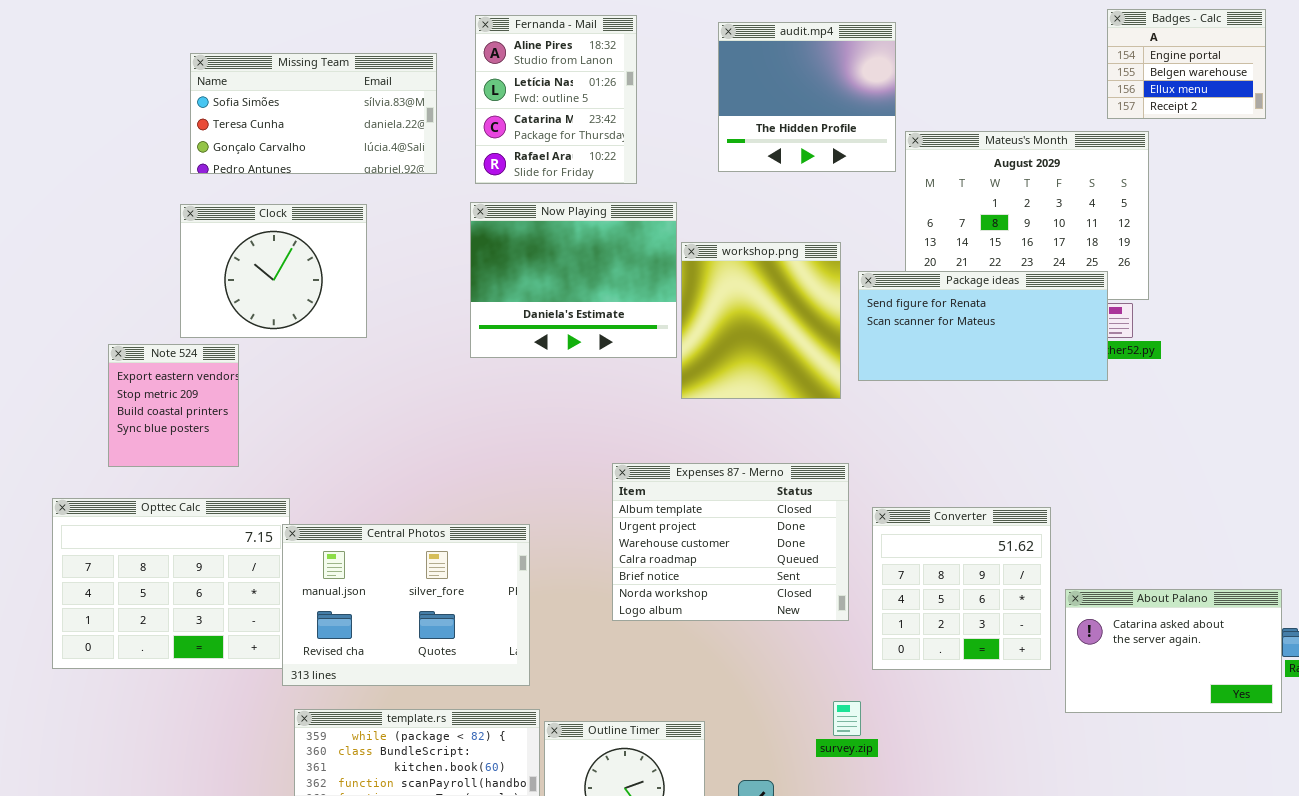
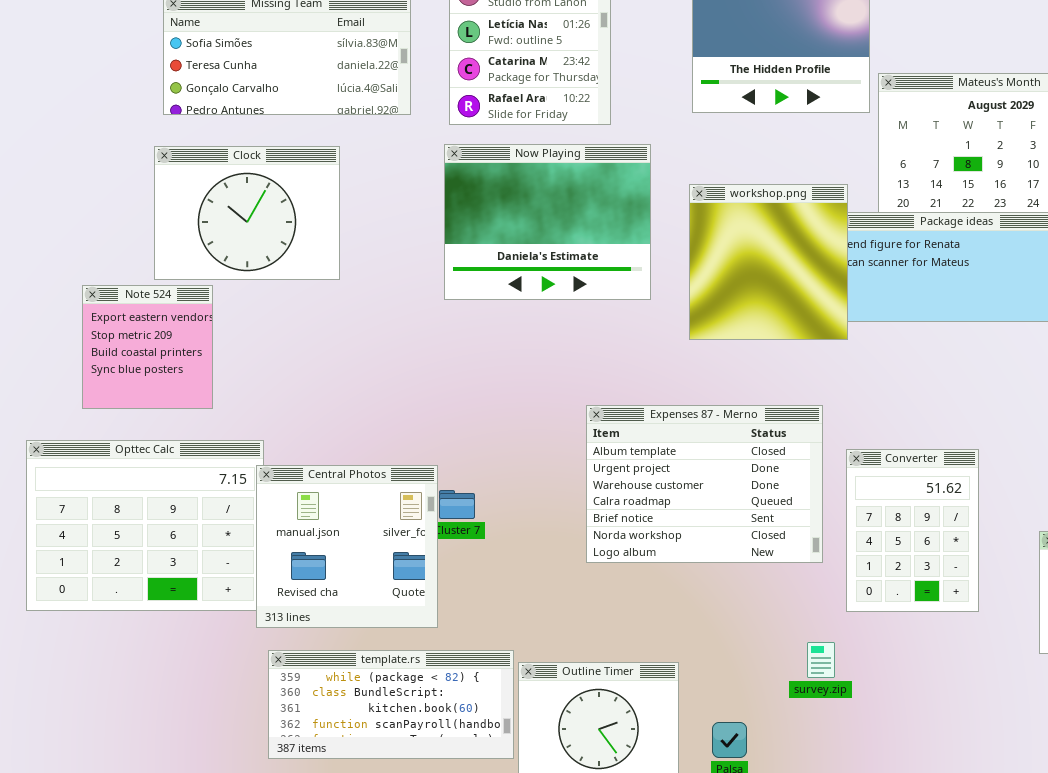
workshop.png: [681,242,841,399] -> [689,184,848,340], moved
Converter: [872,507,1051,670] -> [846,449,979,612], resized
Central Photos: [282,524,530,686] -> [256,465,438,628], resized

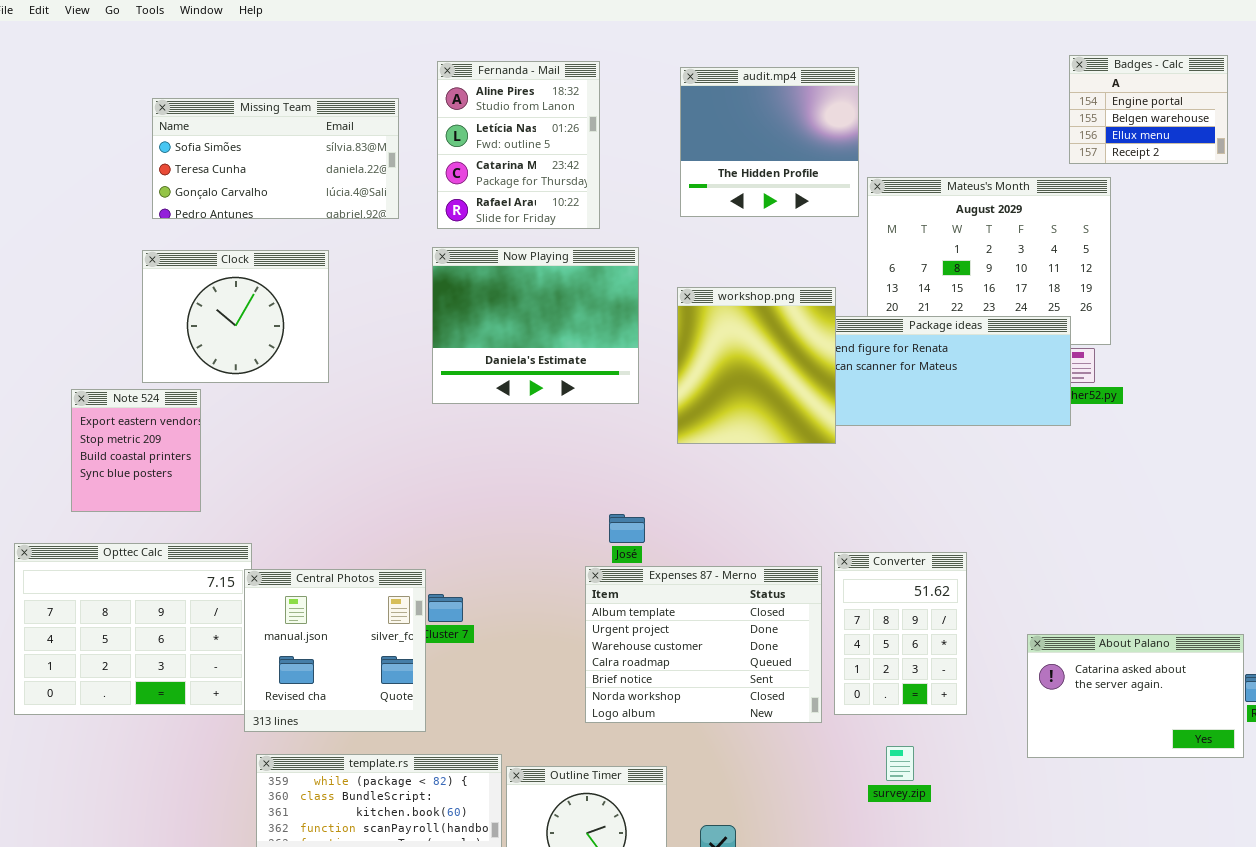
Expenses 87 - Merno: [586,405,823,563] -> [585,566,822,723], moved
survey.zip: [807,642,835,678] -> [886,746,914,781], moved

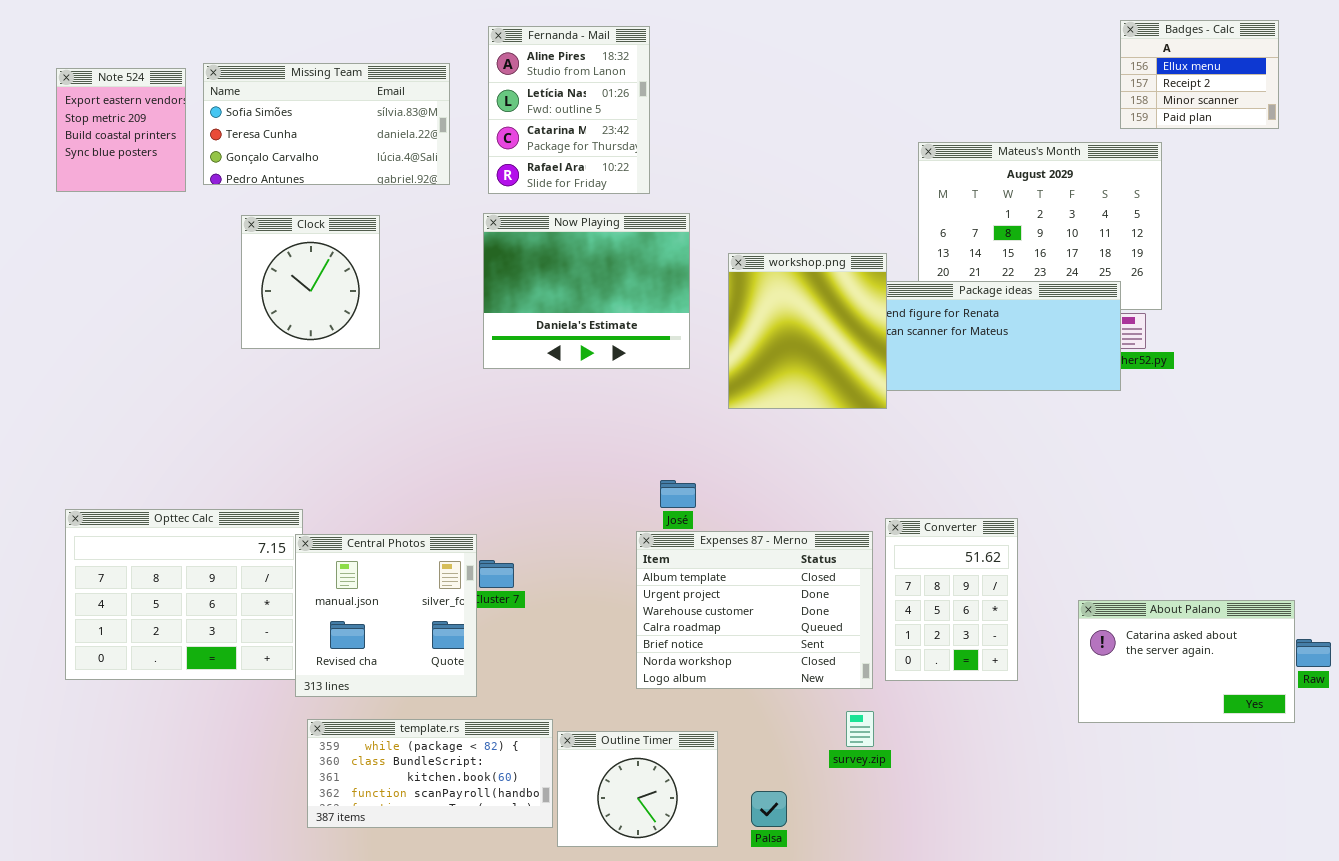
Badges - Calc: [1069,55,1228,164] -> [1120,20,1279,129], scrolled down 2 rows
audit.mp4: [680,67,859,217] -> none, closed
Clock: [142,250,329,383] -> [241,215,380,349], resized
Note 524: [71,389,201,512] -> [56,68,186,192], moved
survey.zip: [886,746,914,781] -> [846,711,874,747], moved

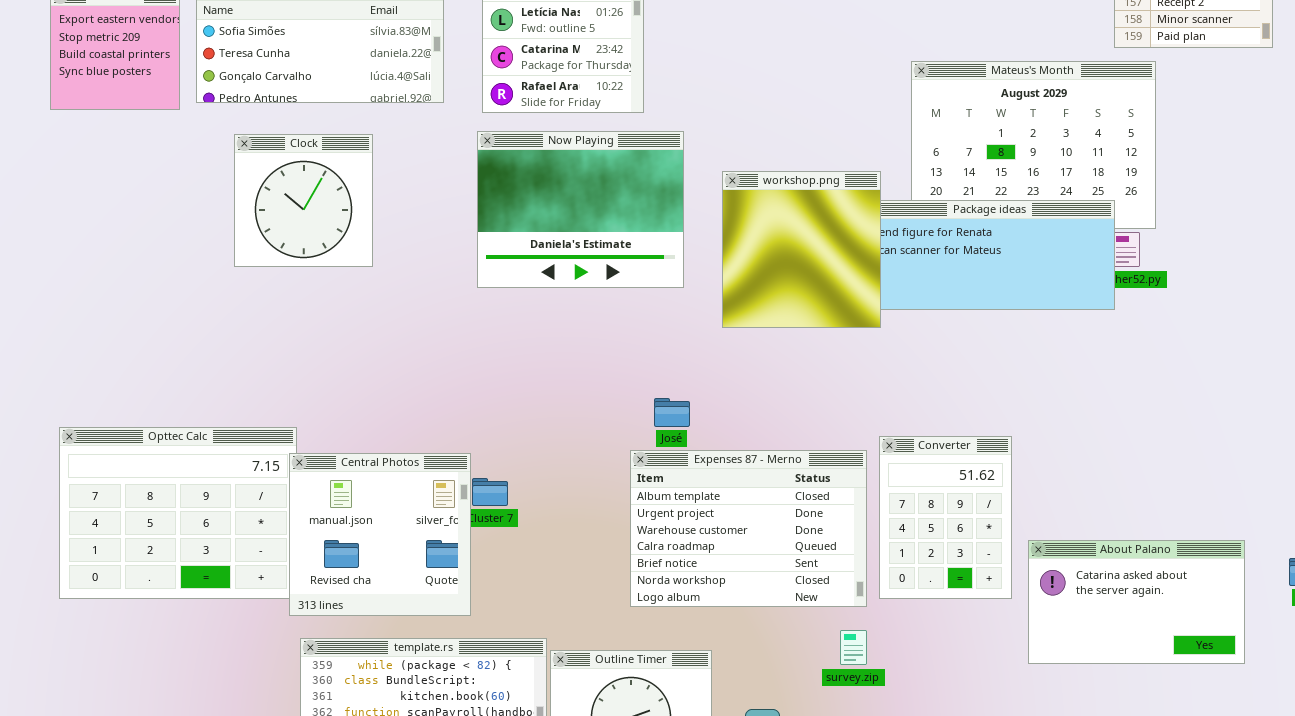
About Palano: [1078,600,1295,723] -> [1028,540,1245,664], moved

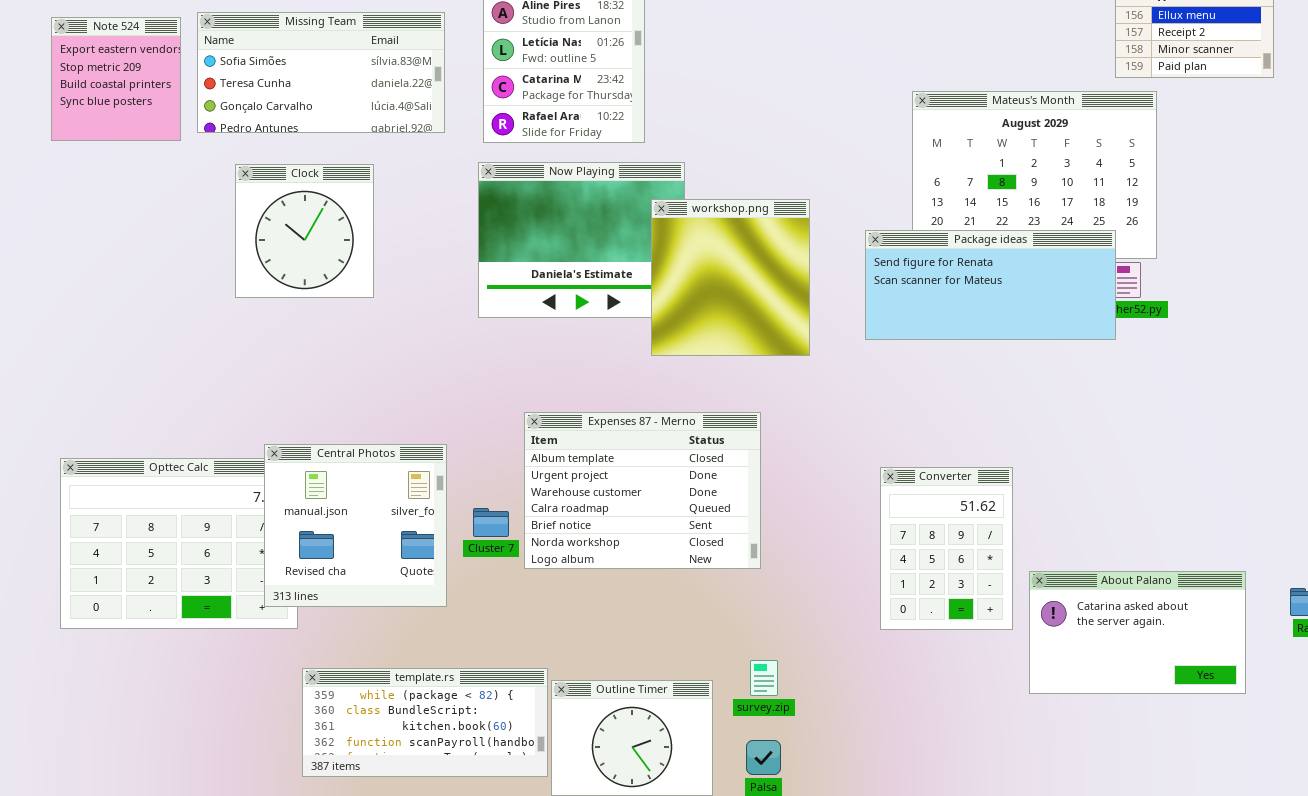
workshop.png: [722,171,881,328] -> [651,199,810,356], moved
Expenses 87 - Merno: [630,450,867,607] -> [524,412,761,569], moved
Central Photos: [289,453,471,616] -> [264,444,447,607], moved
survey.zip: [840,630,867,665] -> [750,660,778,696], moved

